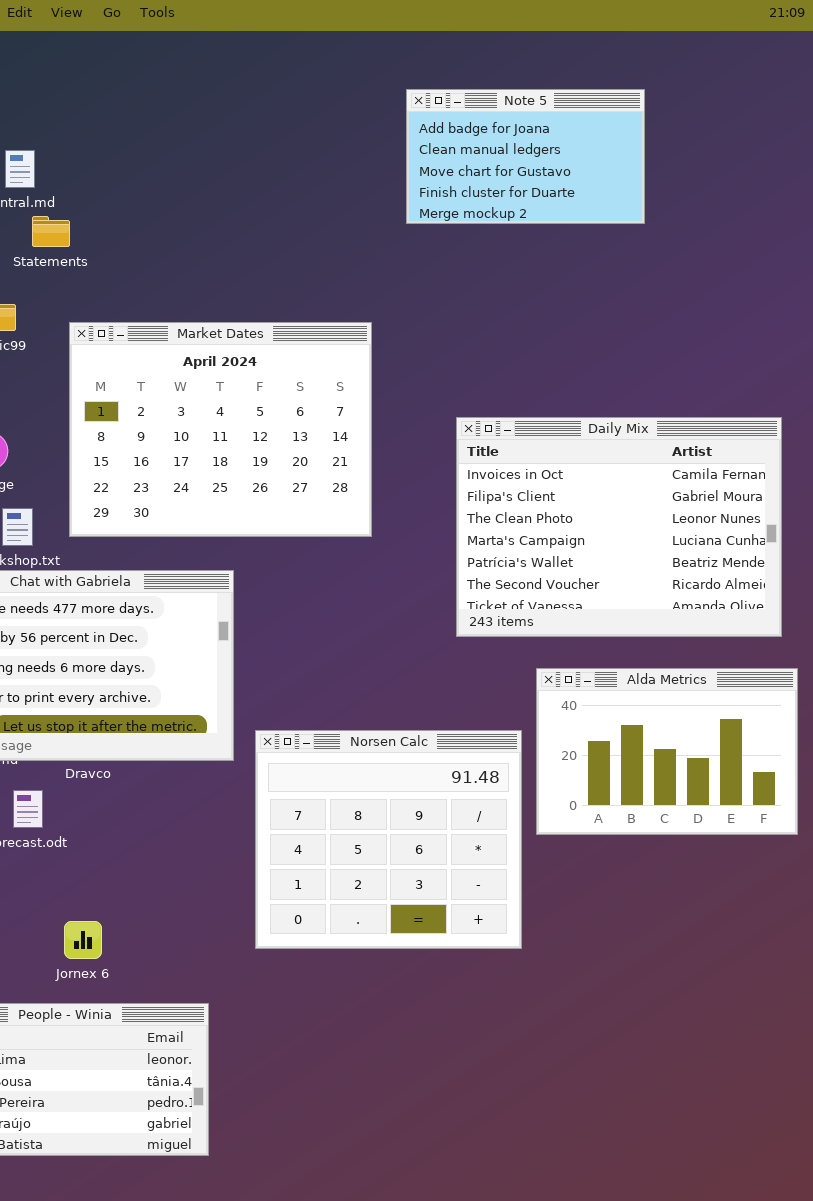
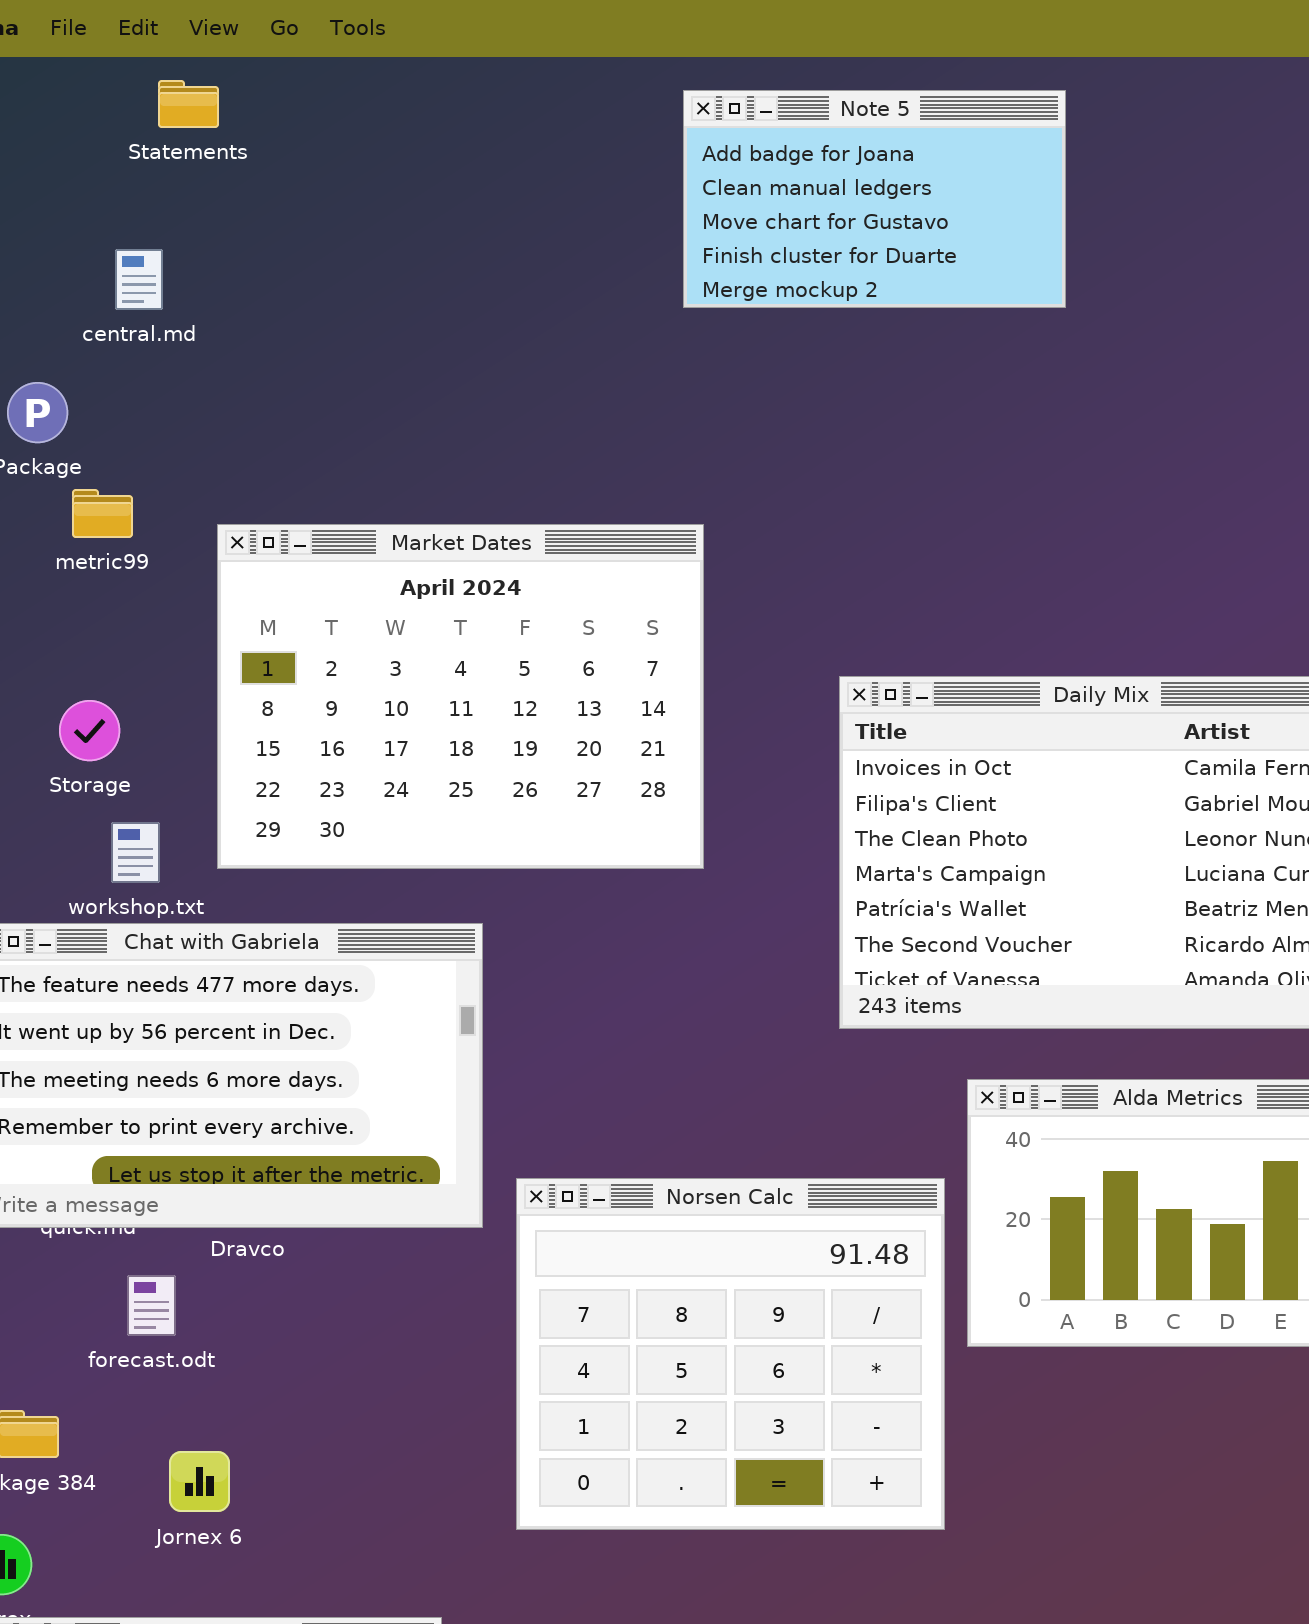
Note 5: [406,89,645,224] -> [683,90,1066,308], moved
Statements: [32,216,70,247] -> [158,80,219,128], moved
Jornex 6: [64,921,102,959] -> [169,1451,230,1512], moved

